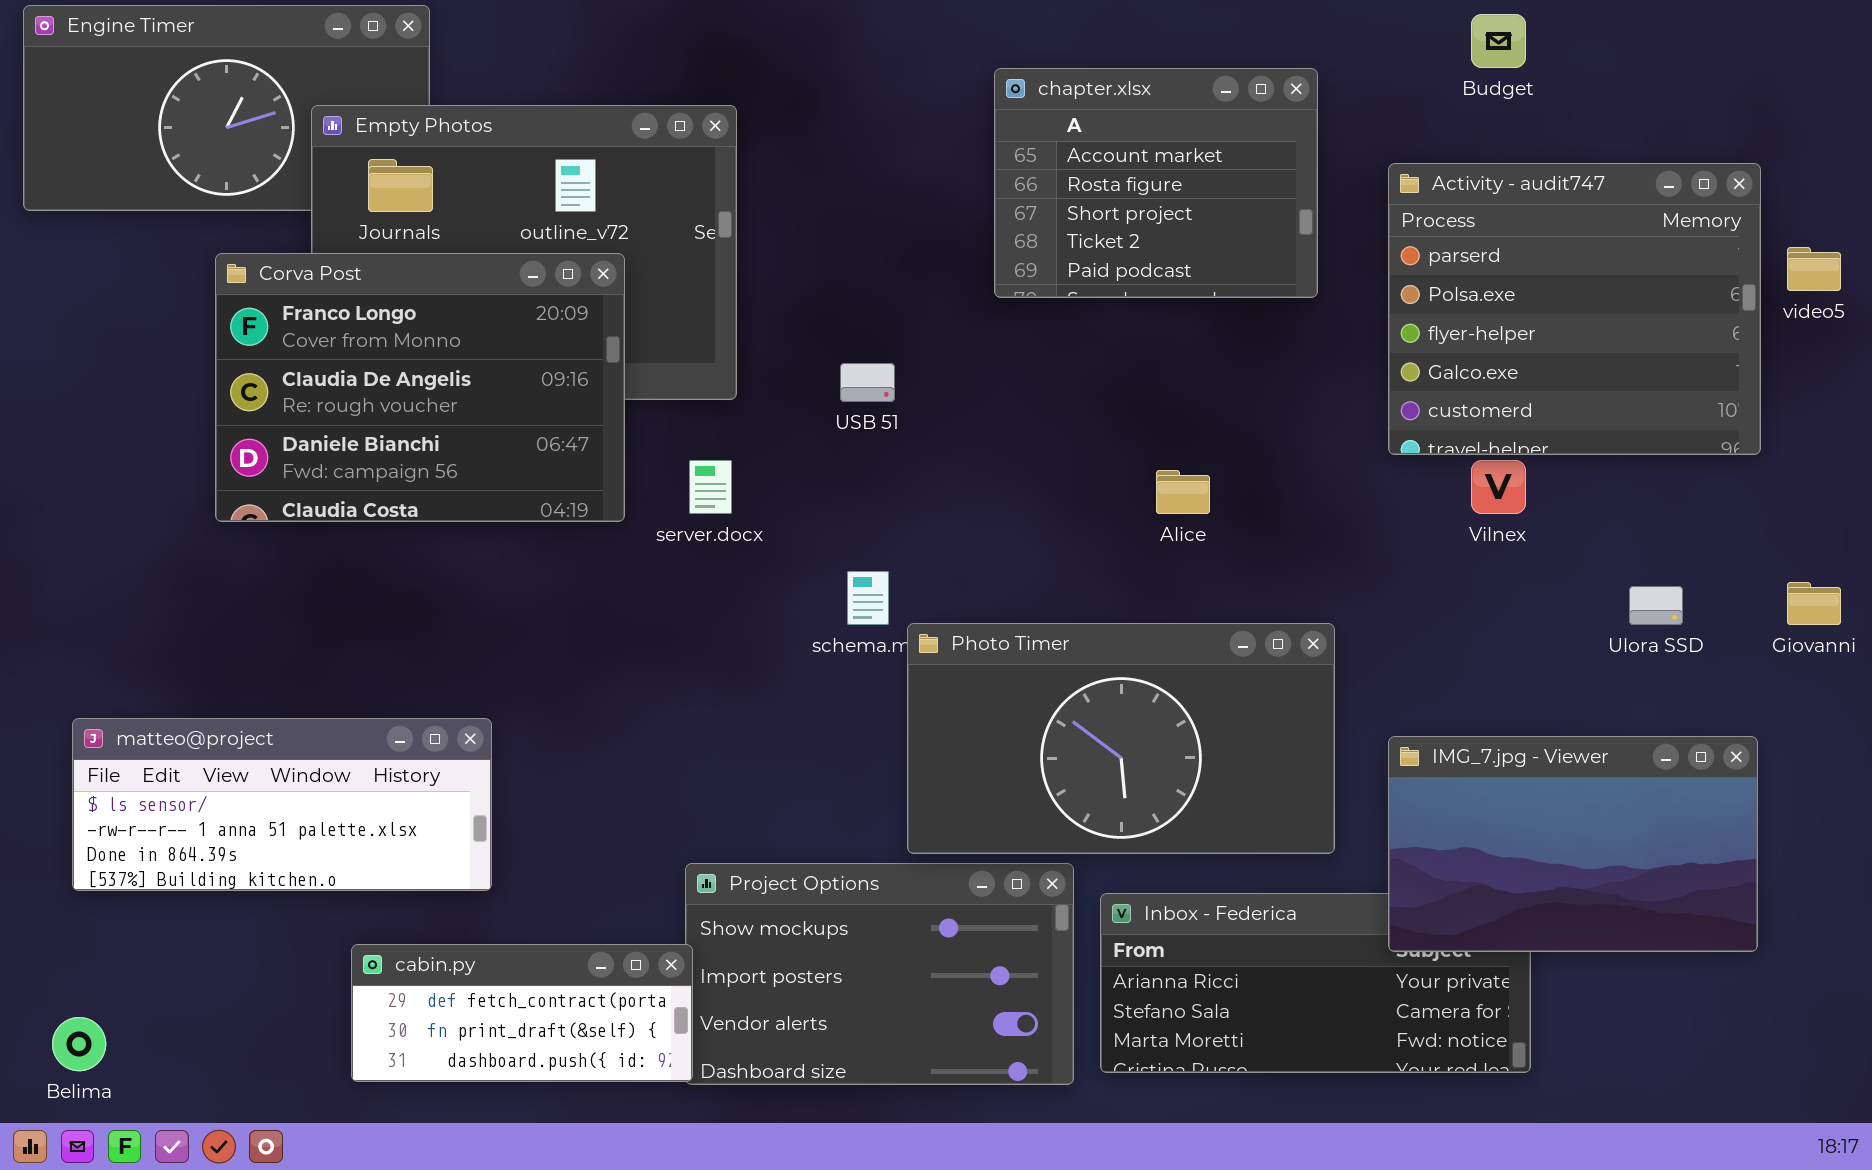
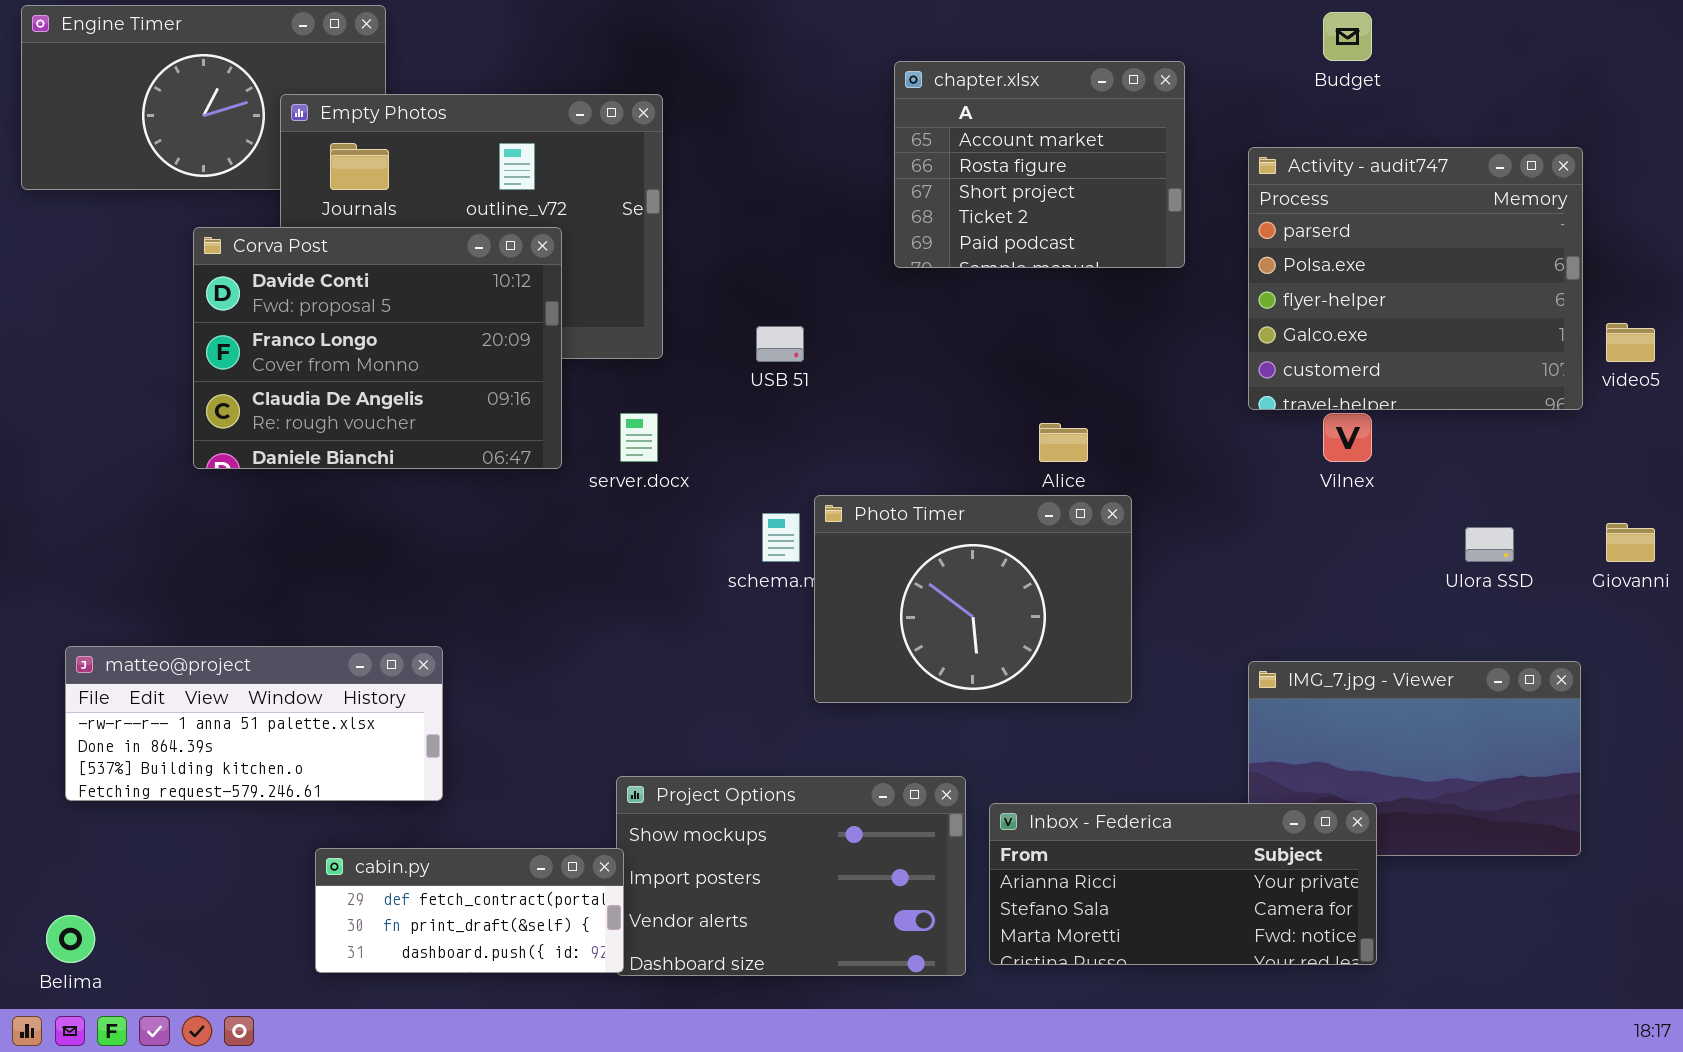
video5: [1787,247,1841,291] -> [1606,323,1655,362], moved
Corva Post: [215,253,625,522] -> [193,227,562,469], scrolled up 1 row
Photo Timer: [907,623,1335,854] -> [814,495,1132,703], moved, resized
matteo@project: [72,718,492,891] -> [65,646,443,801], scrolled down 1 row
Inbox - Federica: [1100,893,1531,1073] -> [989,803,1377,965], raised

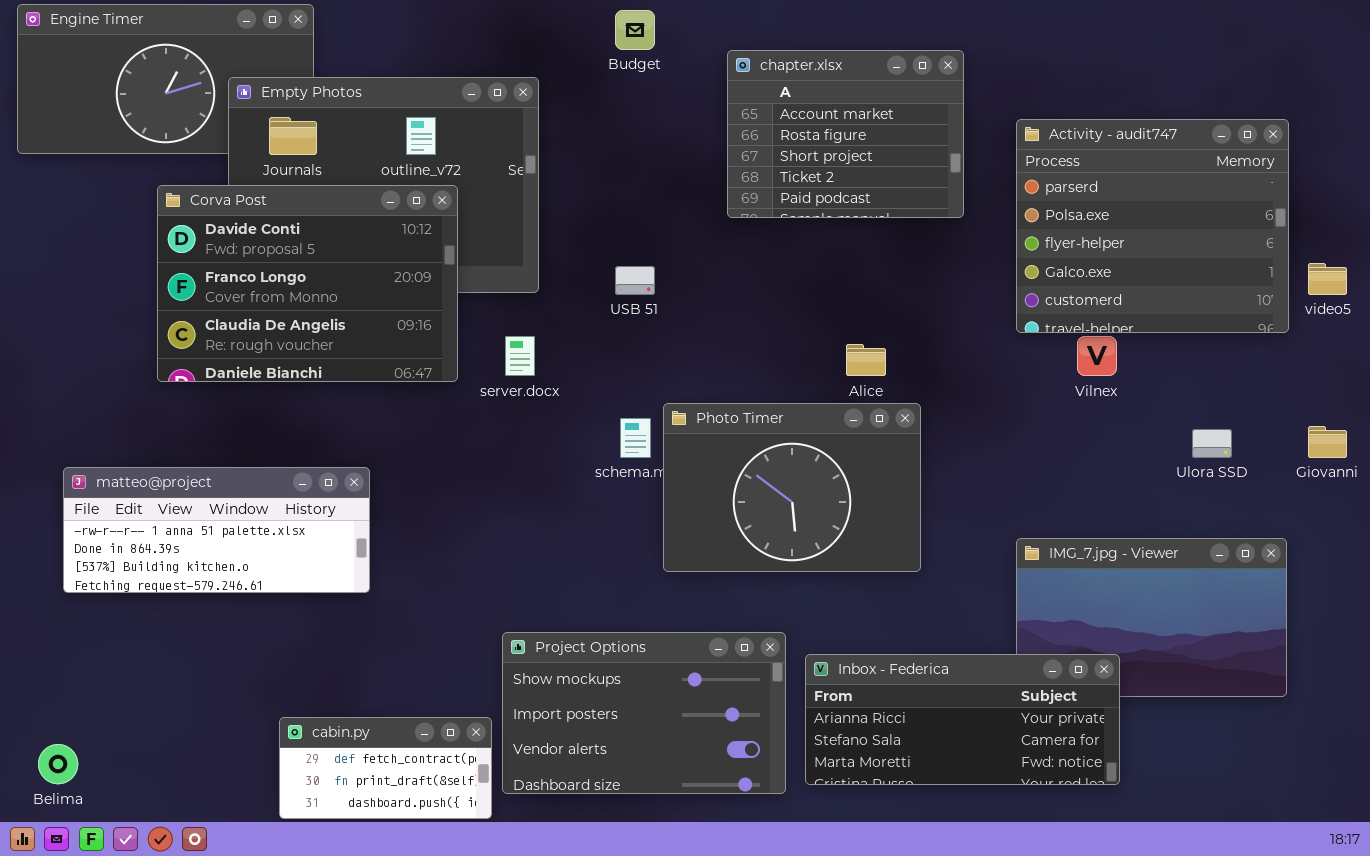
Budget: [1323,12,1372,61] -> [615,10,655,50], moved
matteo@project: [65,646,443,801] -> [63,467,370,593], moved
cabin.py: [315,848,624,973] -> [279,717,492,819], moved, resized

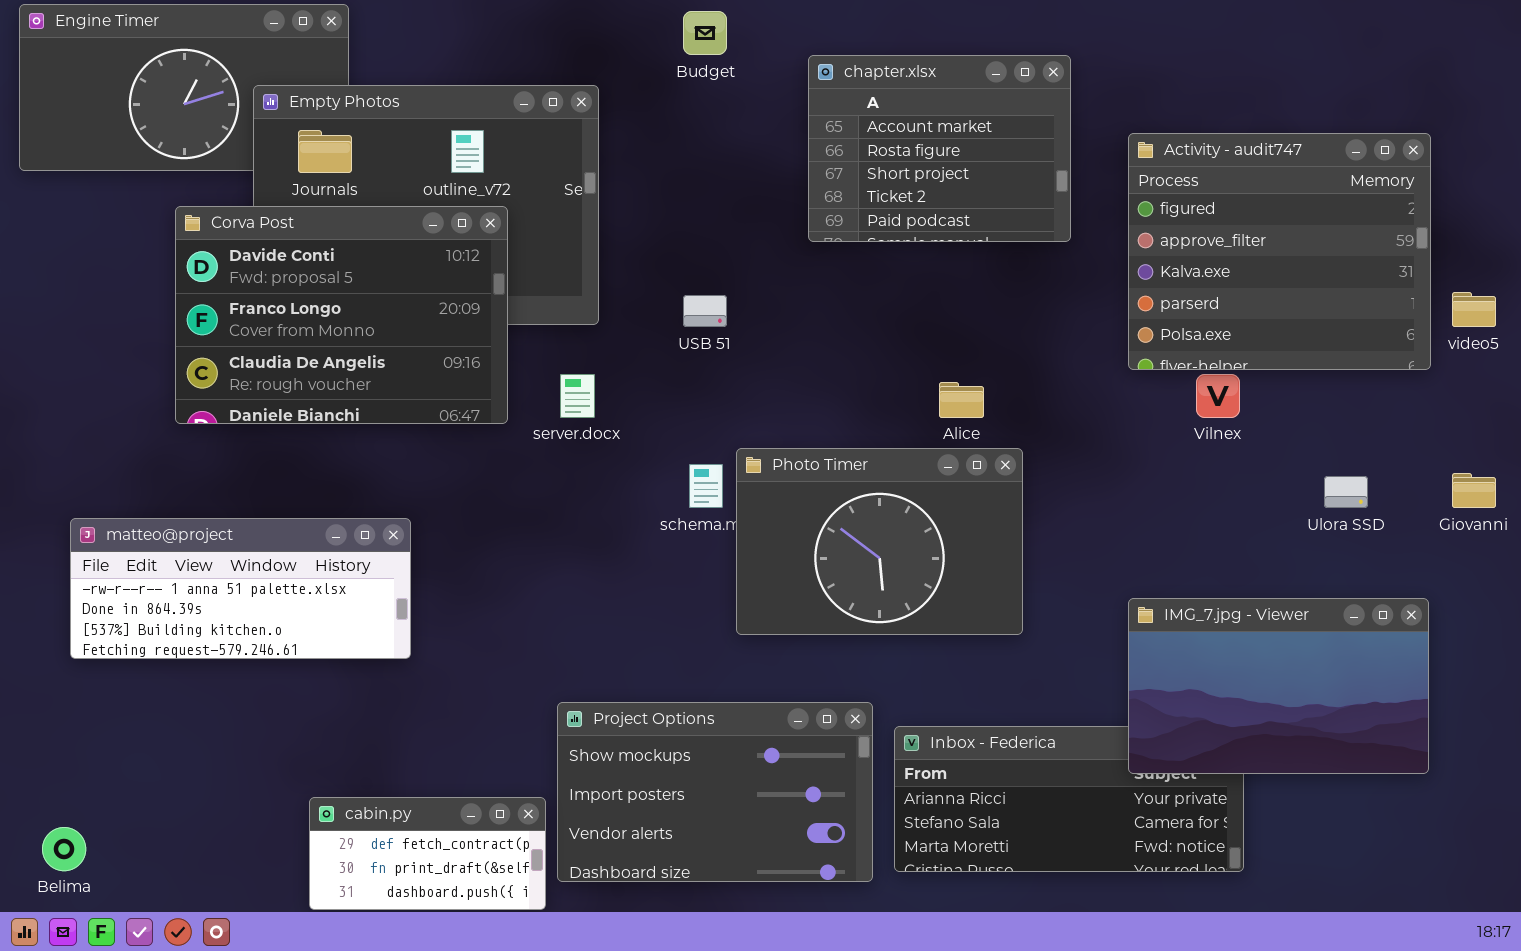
Activity - audit747: [1016,119,1289,333] -> [1128,133,1431,370], scrolled up 3 rows
IMG_7.jpg - Viewer: [1016,538,1287,697] -> [1128,598,1429,774], raised

